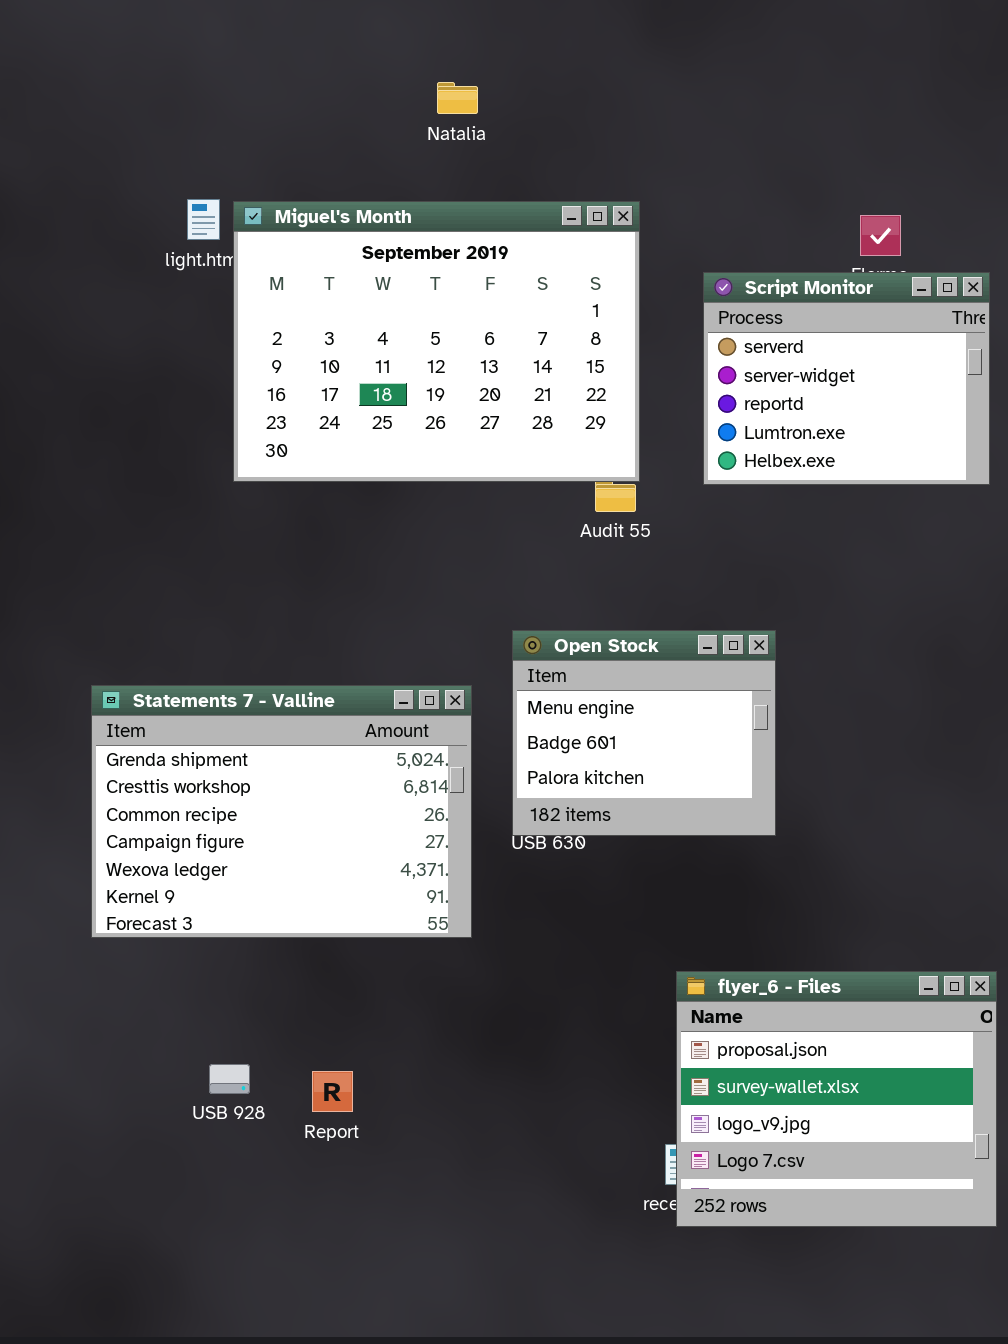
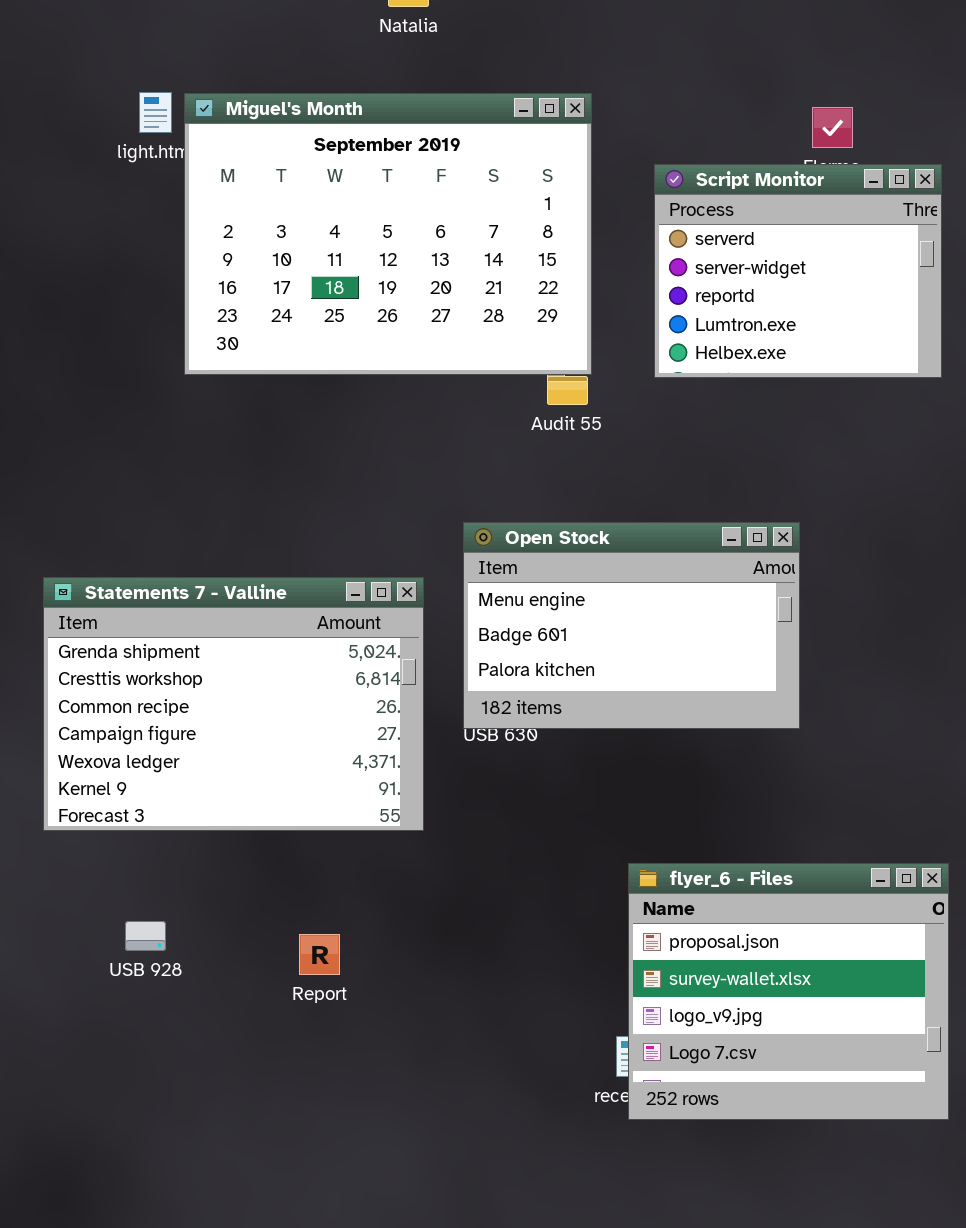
Open Stock: [512,630,776,836] -> [463,522,800,729], resized
USB 928: [209,1064,250,1094] -> [125,921,166,951], moved
Report: [312,1071,353,1112] -> [299,934,340,975], moved

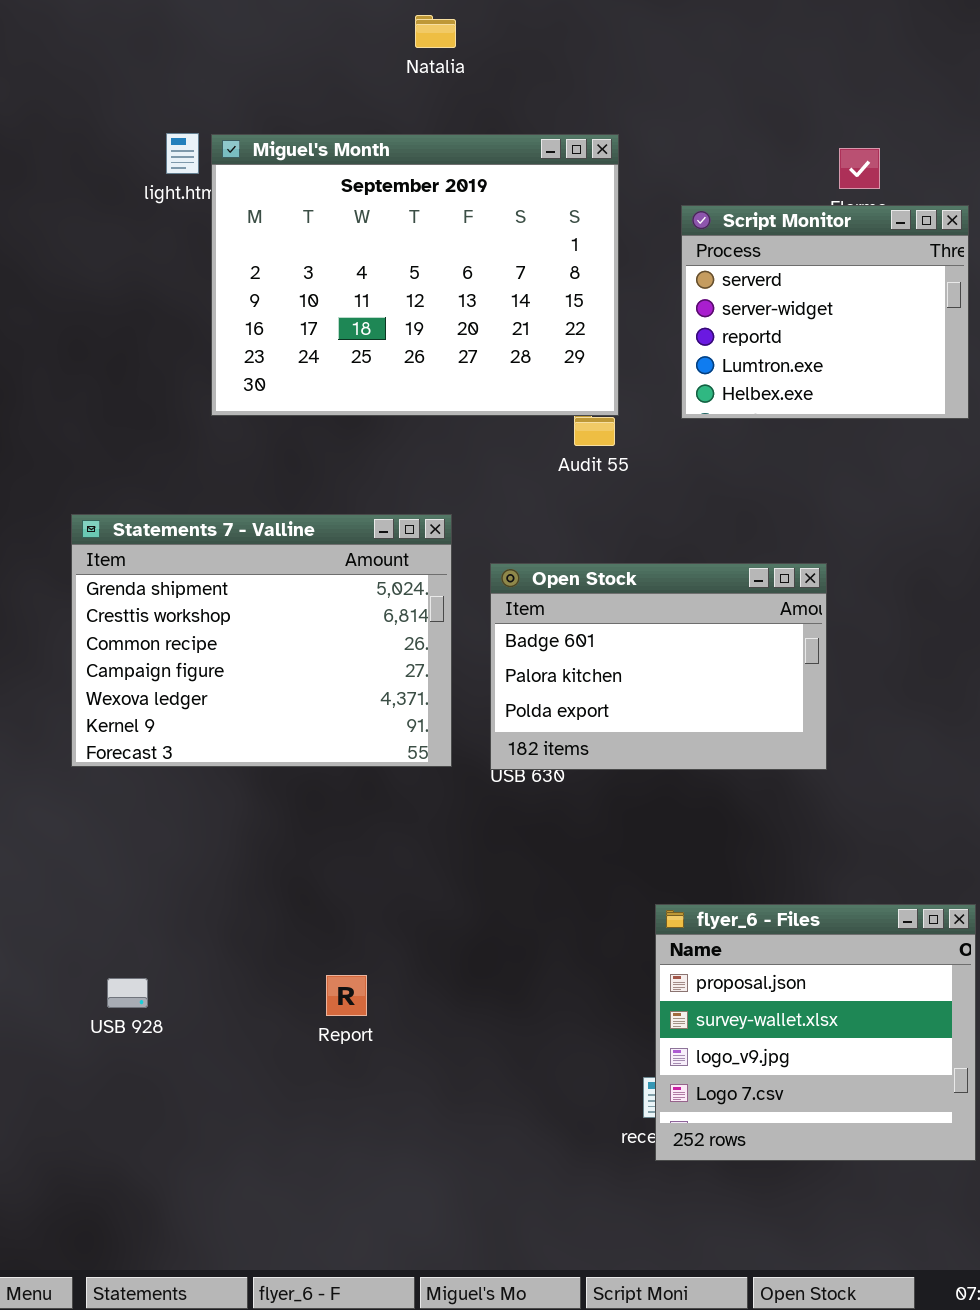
Open Stock: [463,522,800,729] -> [490,563,827,770], scrolled down 1 row
Statements 7 - Valline: [43,577,424,831] -> [71,514,452,767], moved
USB 928: [125,921,166,951] -> [107,978,148,1008], moved

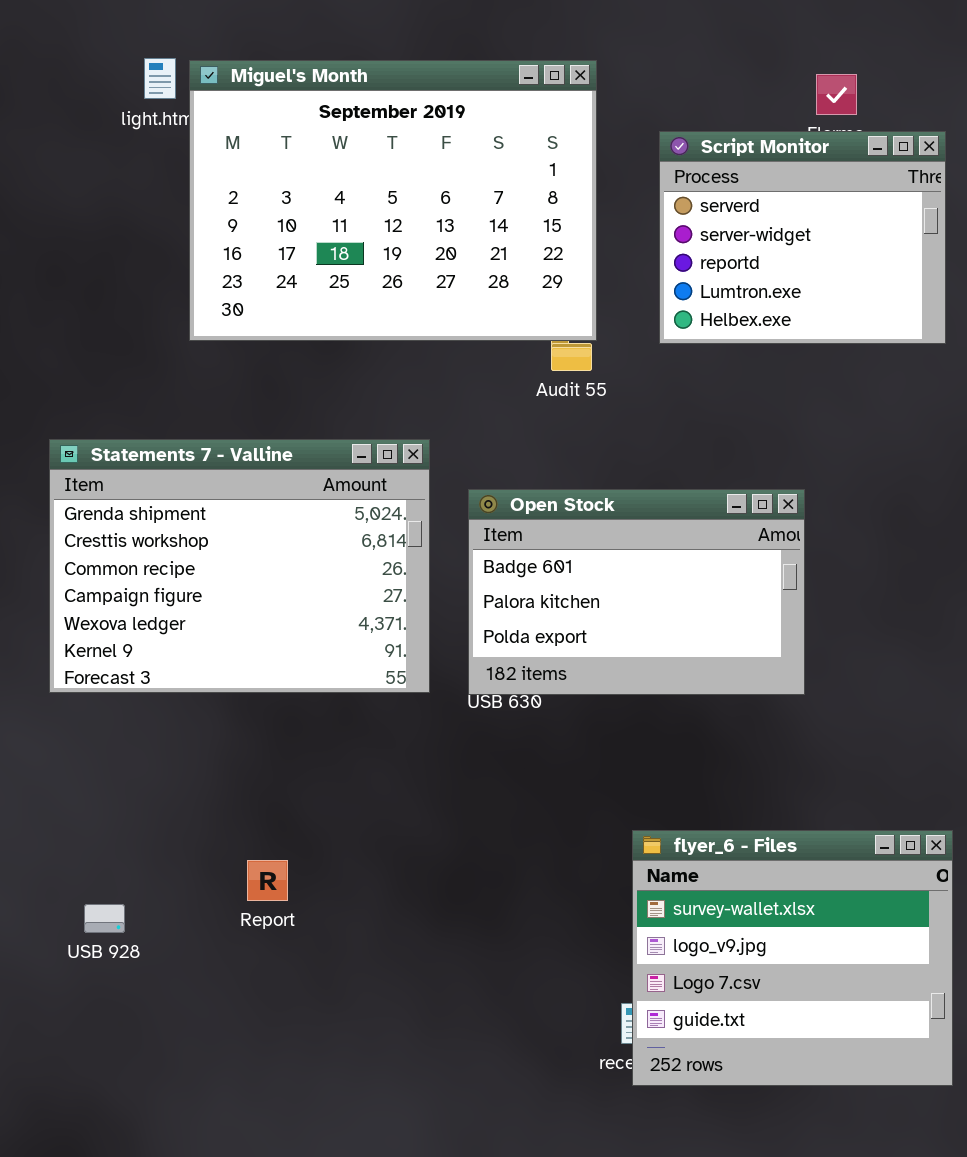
flyer_6 - Files: [655,904,976,1161] -> [632,830,953,1086], scrolled down 1 row
Report: [326,975,367,1016] -> [247,860,288,901], moved

